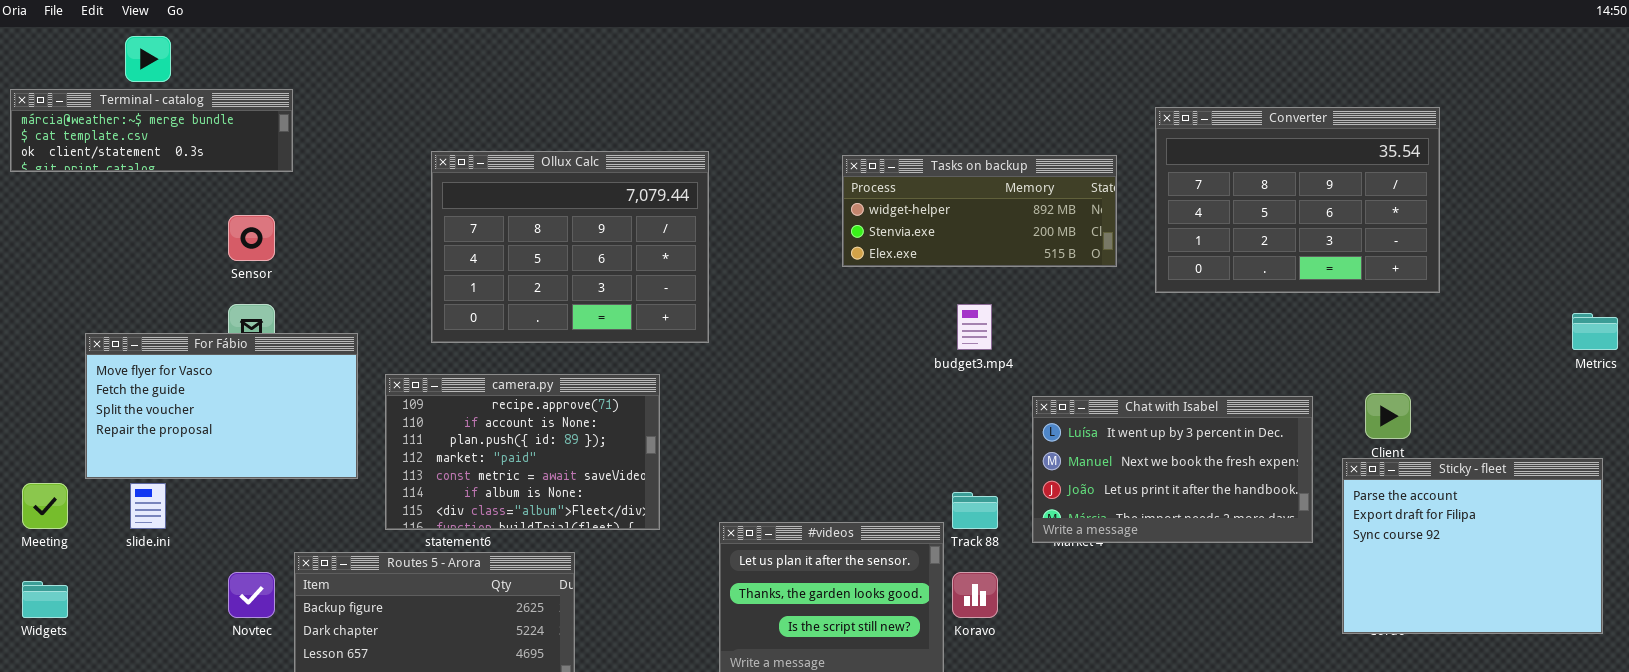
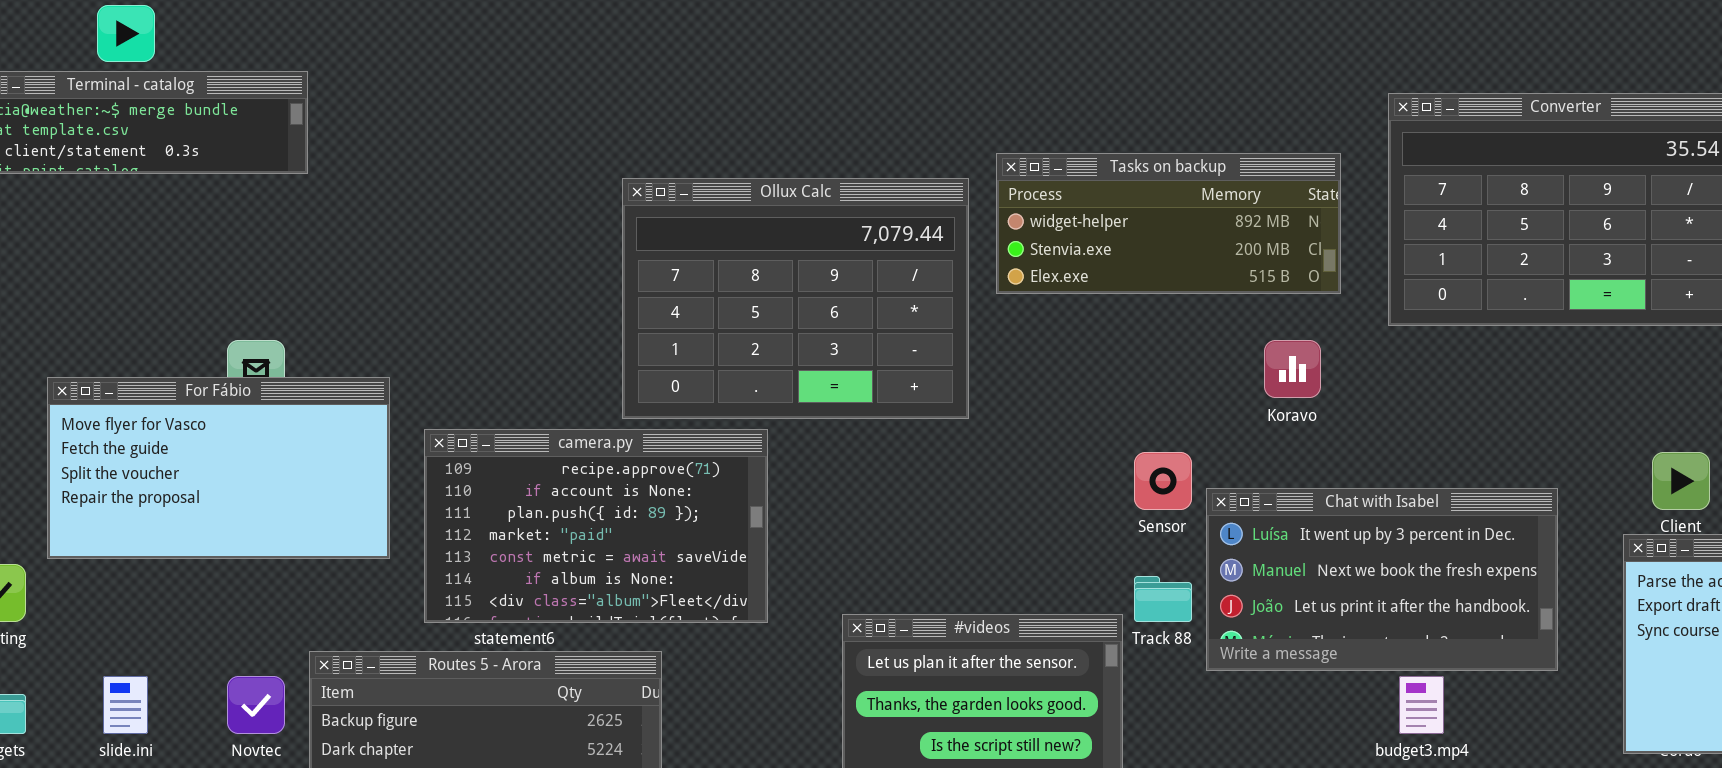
Ollux Calc: [431,151,709,343] -> [622,178,969,419], moved
Sensor: [228,215,275,261] -> [1134,452,1192,510], moved
budget3.mp4: [957,304,992,350] -> [1399,676,1444,734], moved
Chat with Isabel: [1032,396,1313,543] -> [1206,488,1558,671], moved
slide.ini: [130,483,166,529] -> [103,676,148,734], moved
Koravo: [952,572,998,618] -> [1264,340,1321,398], moved

